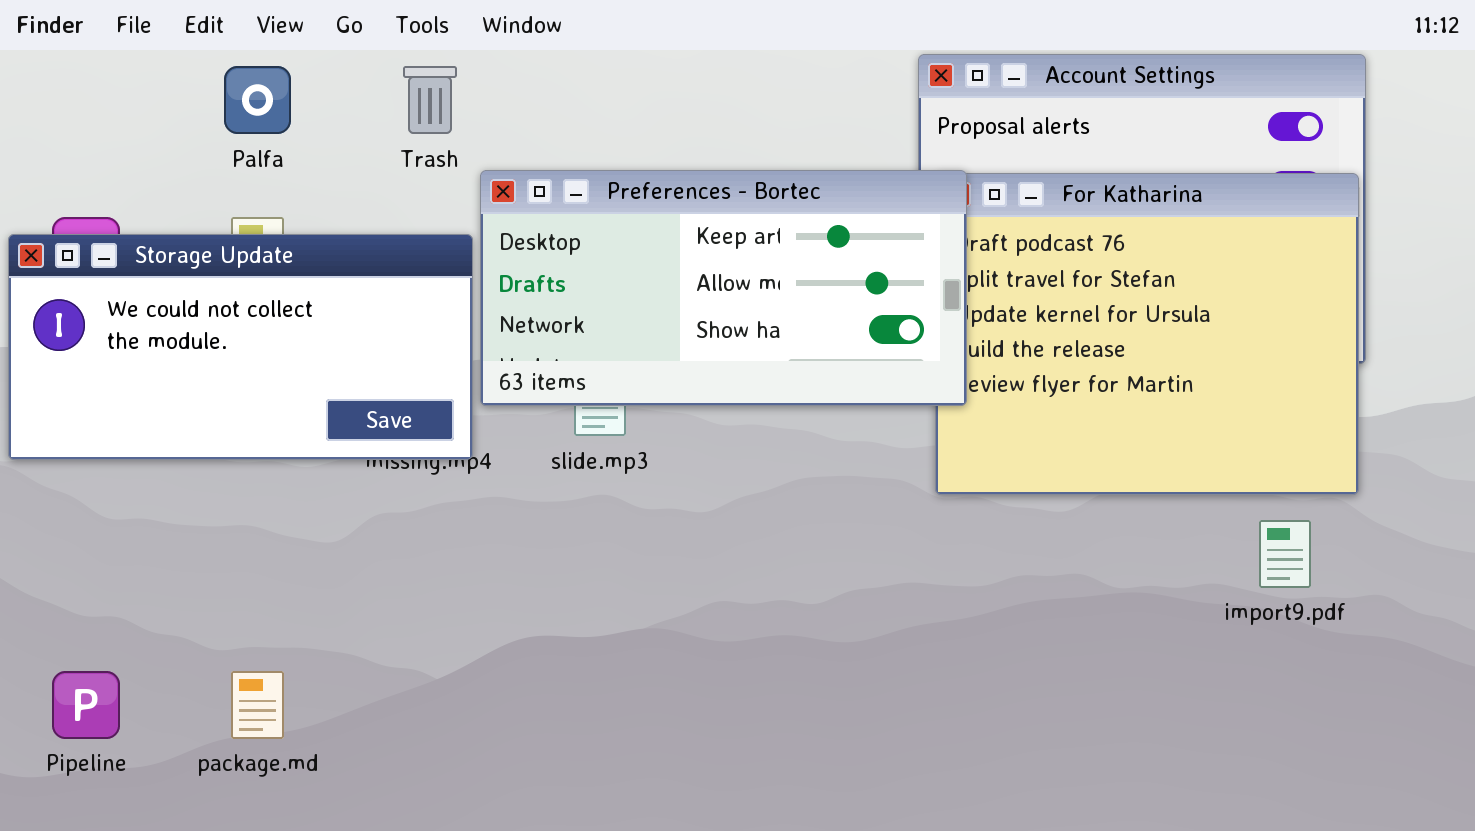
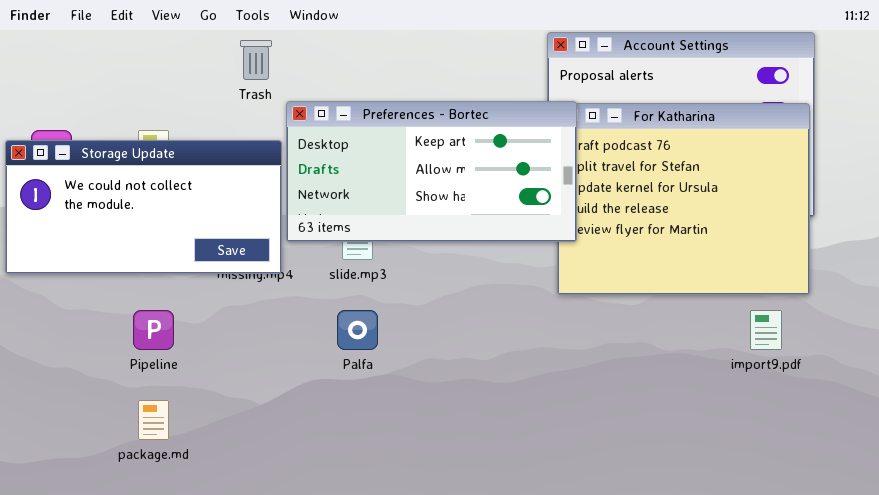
Palfa: [224,66,291,134] -> [337,310,378,350], moved
Pipeline: [52,671,120,739] -> [133,310,174,350], moved

